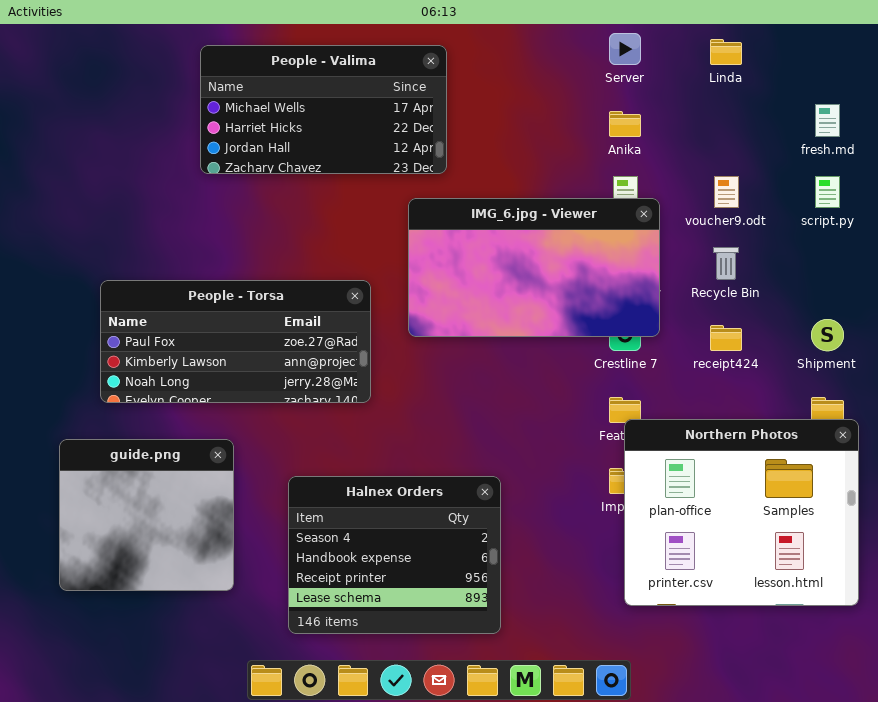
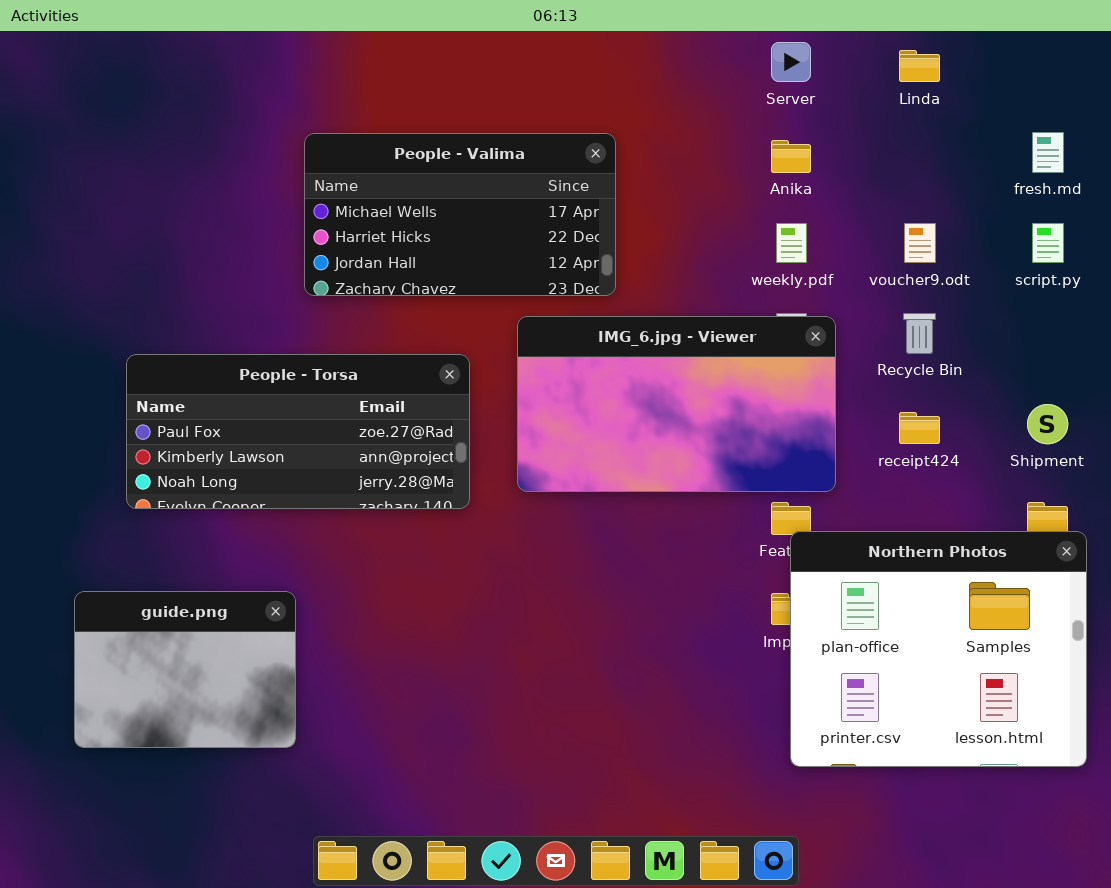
People - Valima: [200,45,447,174] -> [304,133,616,296], moved
IMG_6.jpg - Viewer: [408,198,660,337] -> [517,316,836,492], moved
guide.png: [59,439,234,591] -> [74,591,296,748], resized
Halnex Orders: [288,476,501,634] -> none, closed

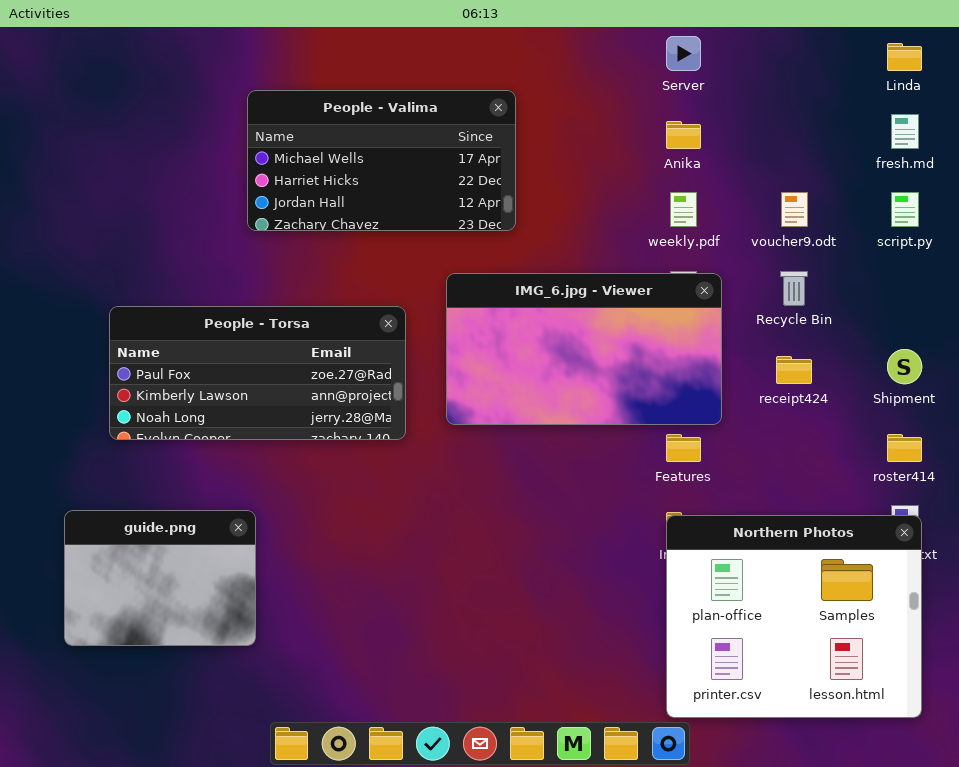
Linda: [899,50,940,82] -> [887,43,922,71], moved
People - Valima: [304,133,616,296] -> [247,90,516,231], moved
Northern Photos: [790,531,1087,767] -> [666,515,922,718], moved

